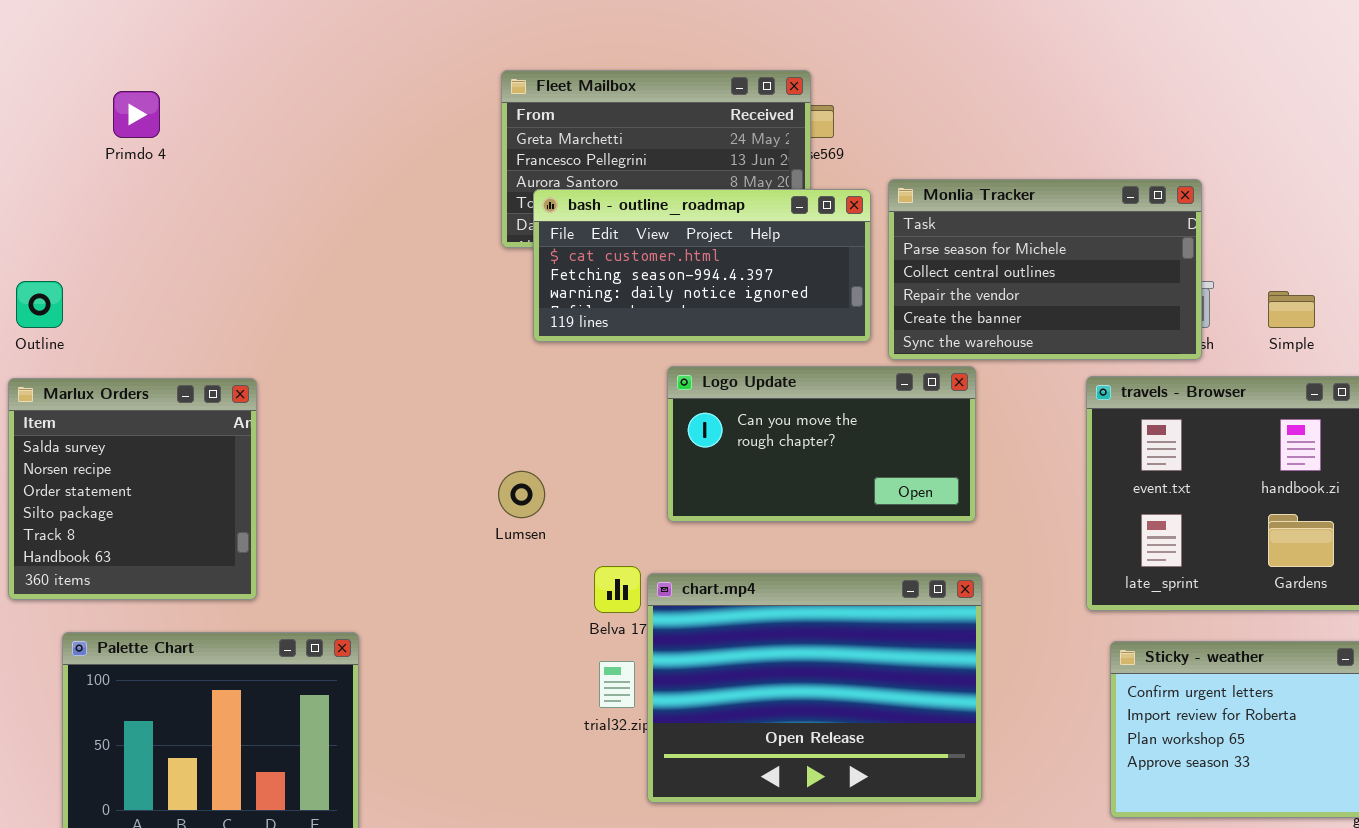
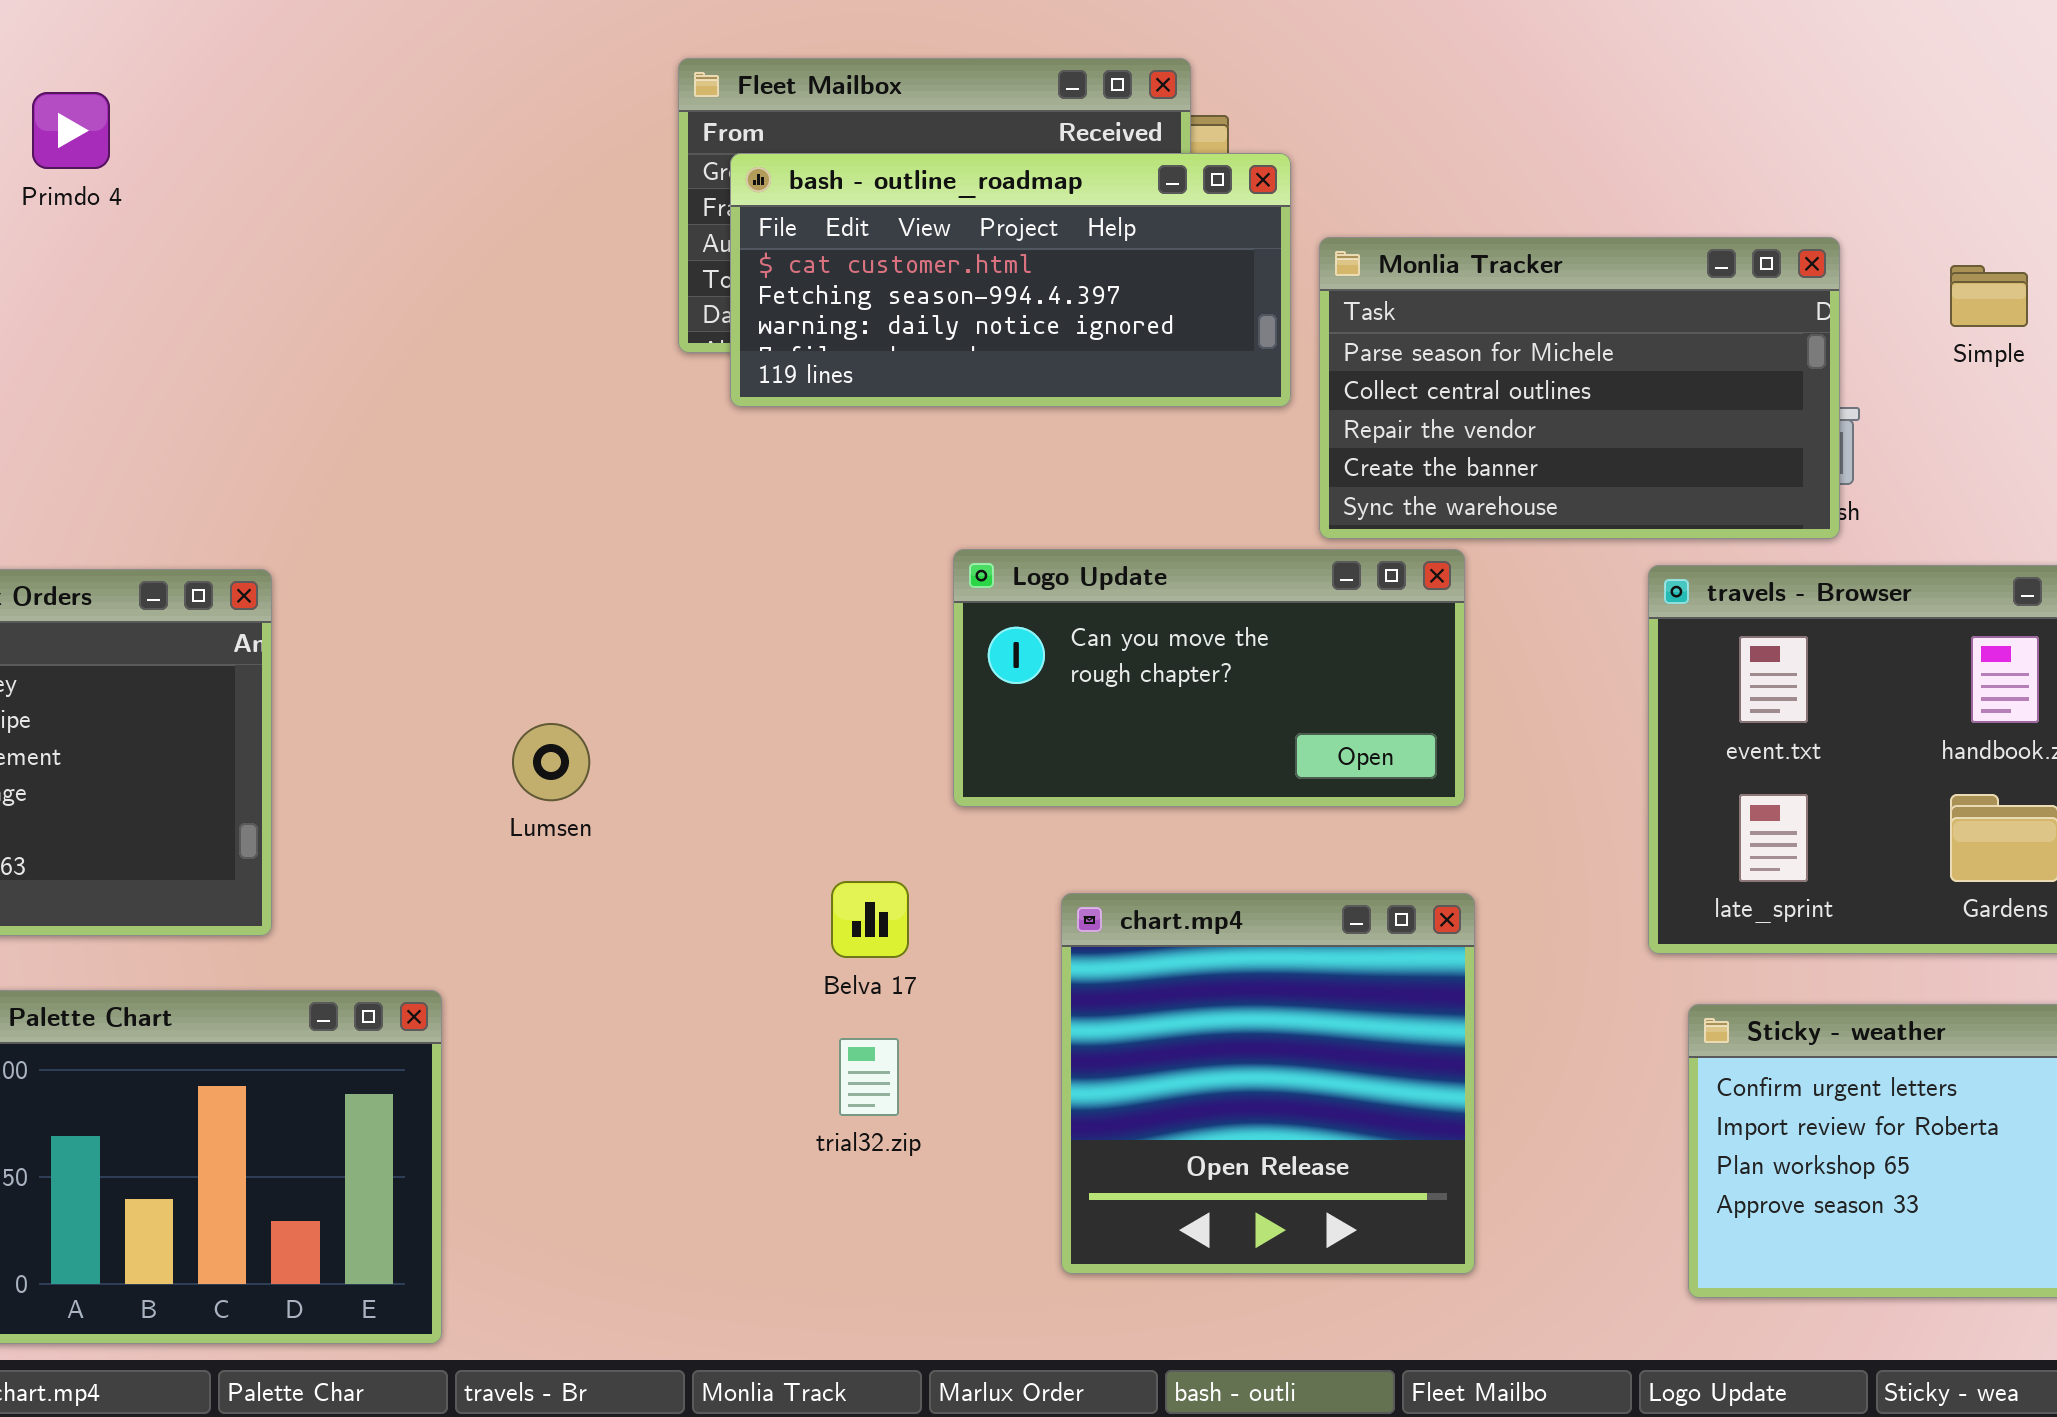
bash - outline_roadmap: [533,189,871,342] -> [730,153,1291,407], moved
Simple: [1268,291,1315,328] -> [1950,265,2028,327], moved
Lumsen: [498,471,545,518] -> [512,723,590,801], moved
chart.mp4: [647,573,982,803] -> [1061,893,1475,1274], resized

